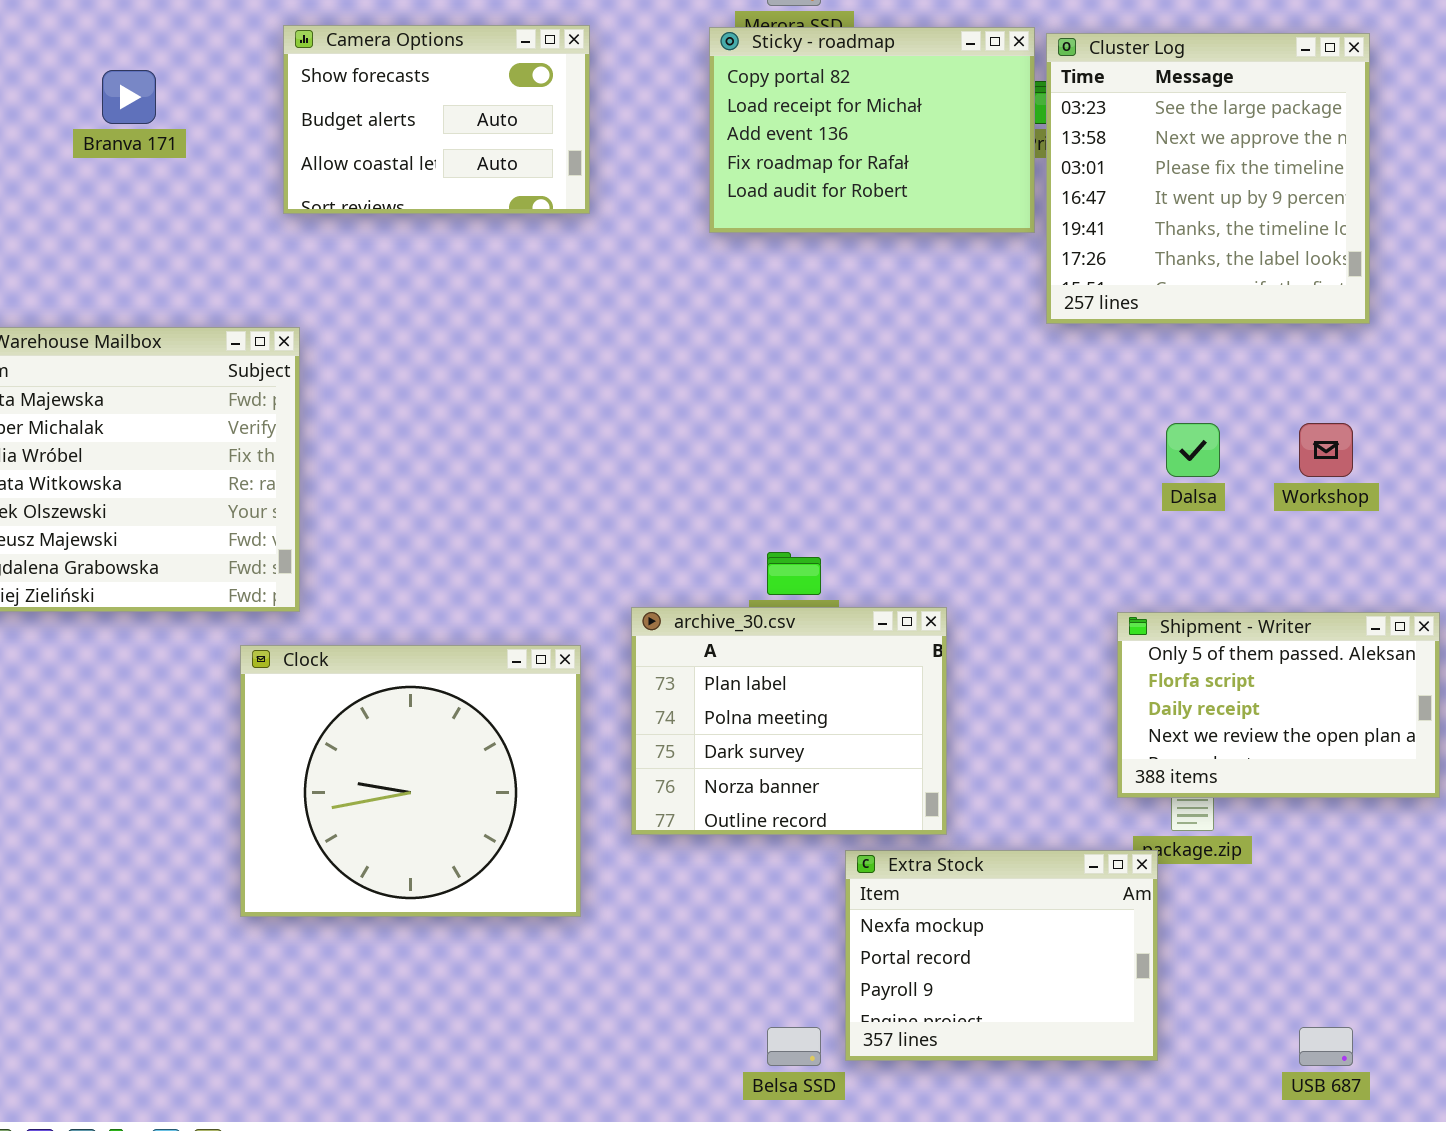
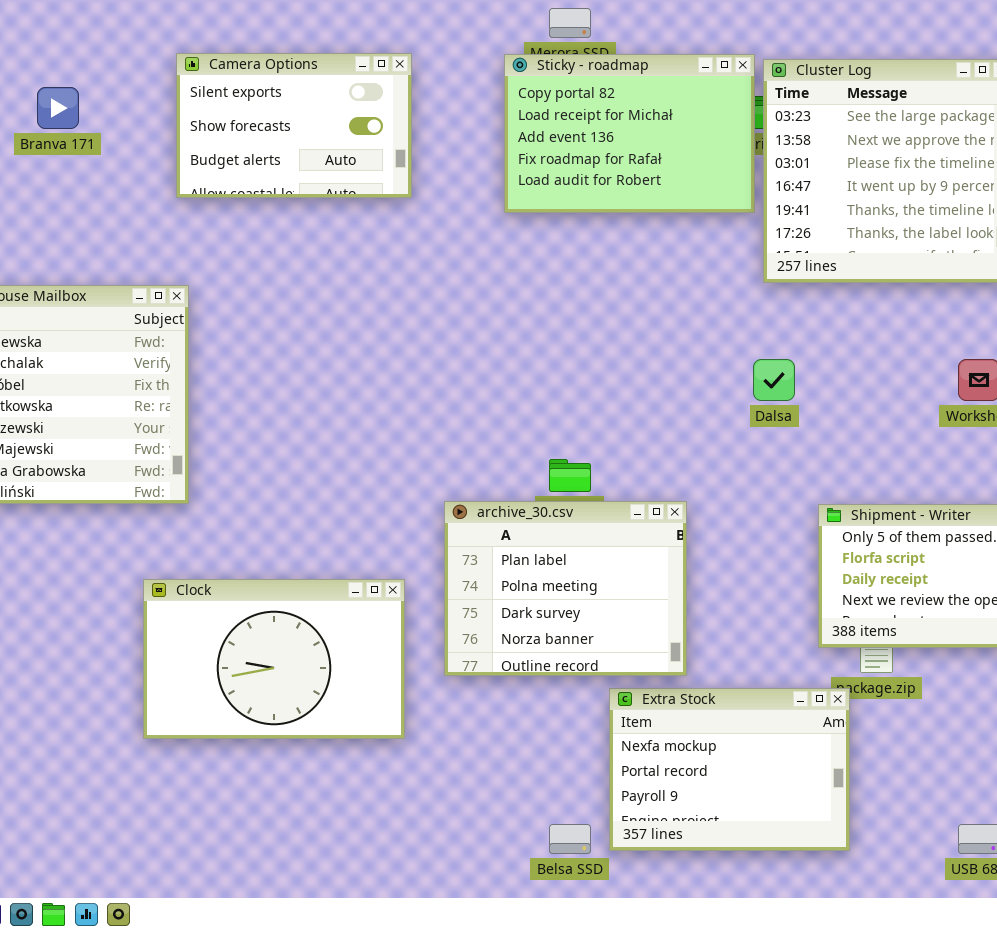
Camera Options: [283,25,590,214] -> [176,53,412,198], scrolled up 1 row
Dalsa: [1166,423,1220,477] -> [753,359,795,401], moved
Clock: [240,645,581,917] -> [143,579,405,739], resized

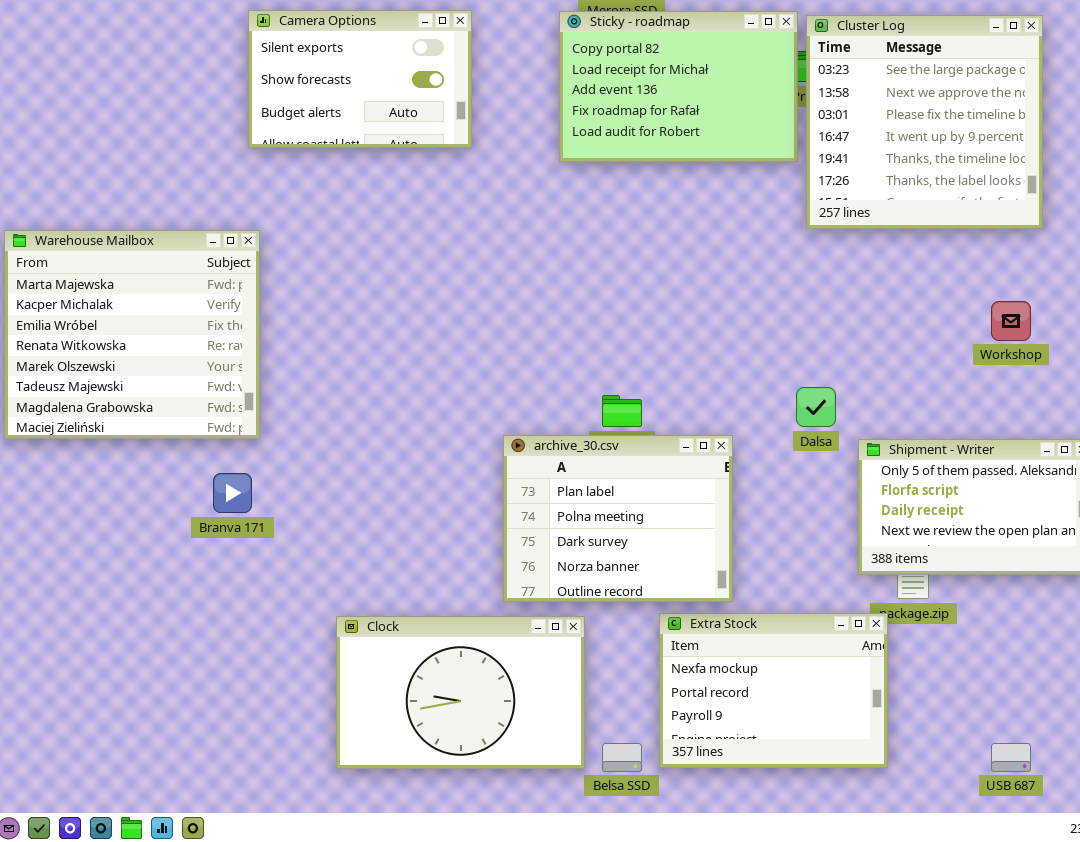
Branva 171: [37,87,79,129] -> [213,473,252,513], moved
Dalsa: [753,359,795,401] -> [796,387,836,427], moved
Clock: [143,579,405,739] -> [336,616,585,769], moved

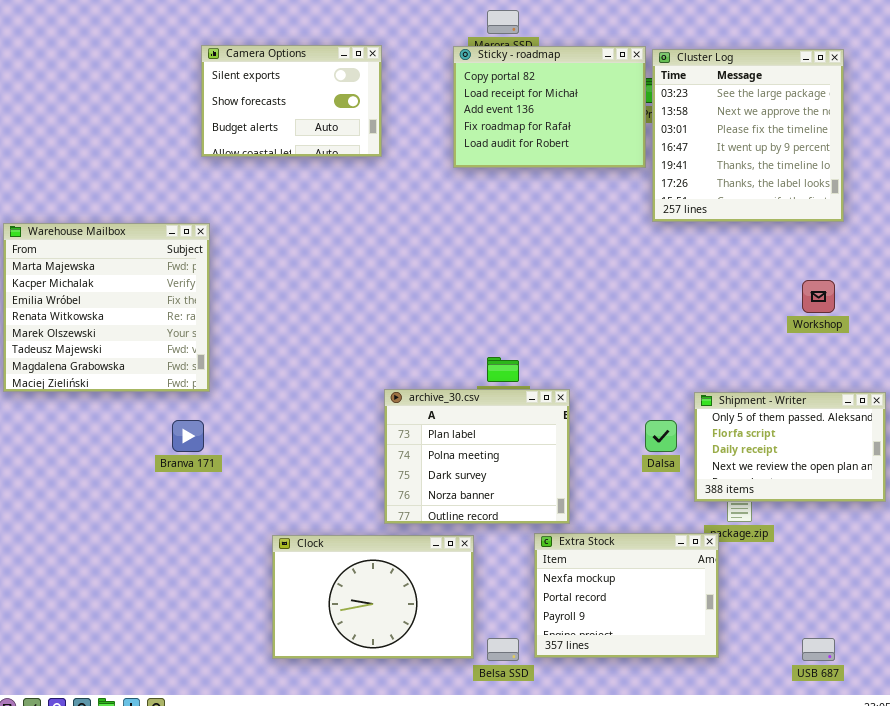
Dalsa: [796,387,836,427] -> [645,420,677,452], moved
archive_30.csv: [503,435,733,602] -> [384,389,570,524], moved

